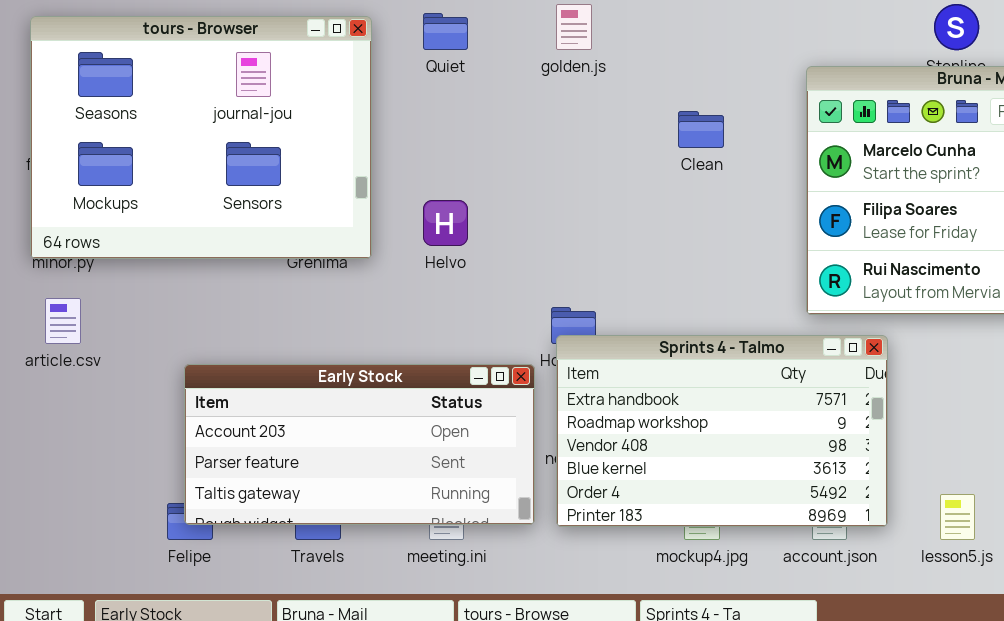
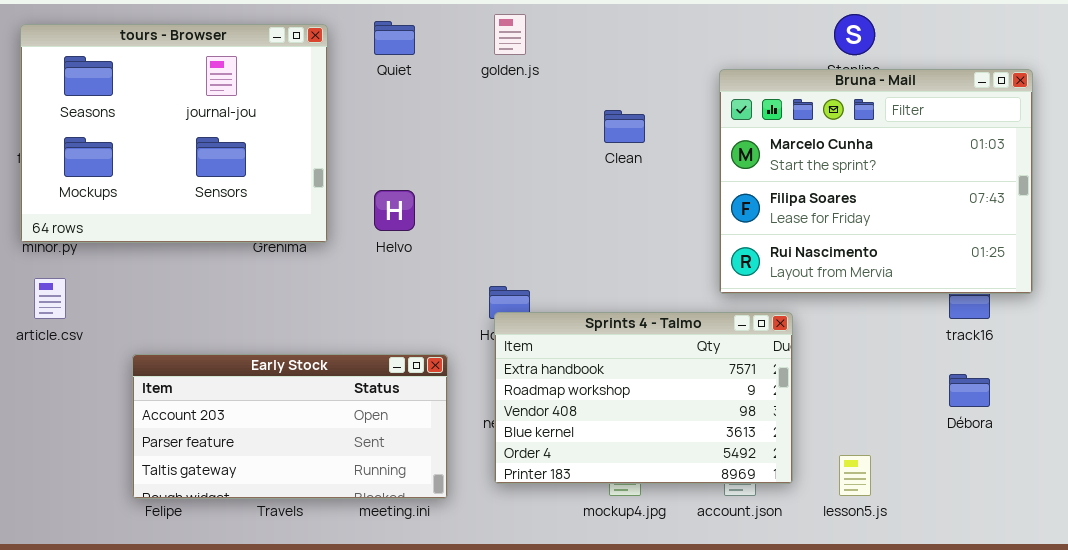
Early Stock: [184,364,535,525] -> [132,354,448,499], moved

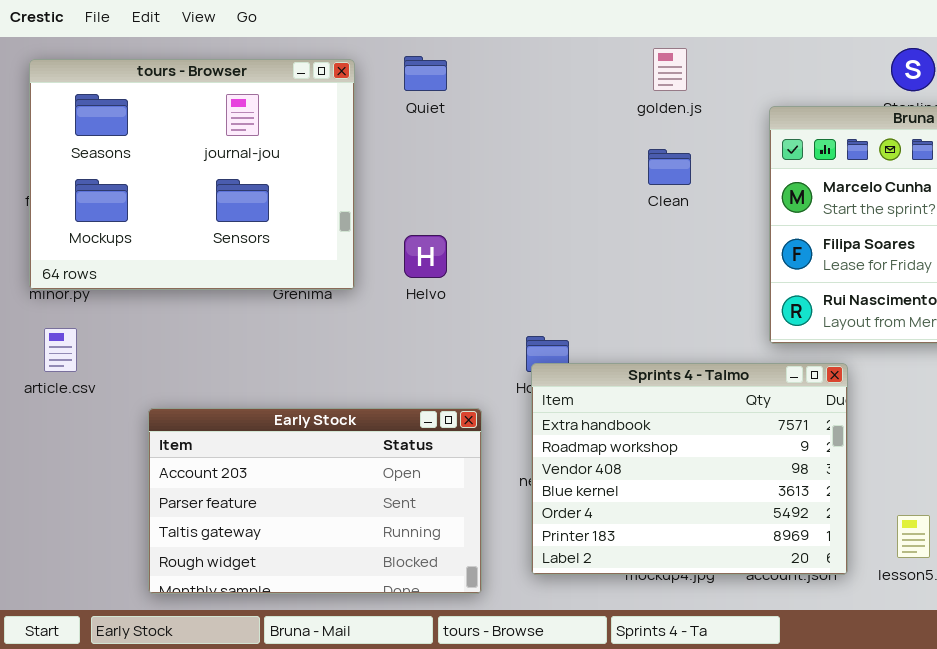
golden.js: [494,14,526,55] -> [653,48,687,91], moved
Sprints 4 - Talmo: [494,312,793,484] -> [531,363,848,575], resized
Early Stock: [132,354,448,499] -> [148,408,482,594], resized

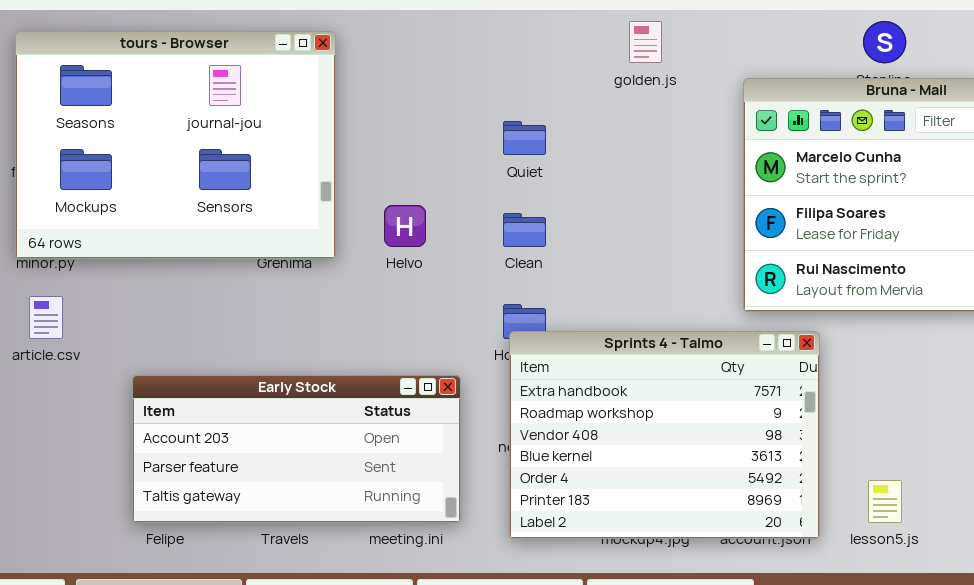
Quiet: [404,56,447,91] -> [503,121,546,155], moved
Clean: [648,149,691,185] -> [503,213,546,247], moved
Early Stock: [148,408,482,594] -> [132,375,461,523], resized

